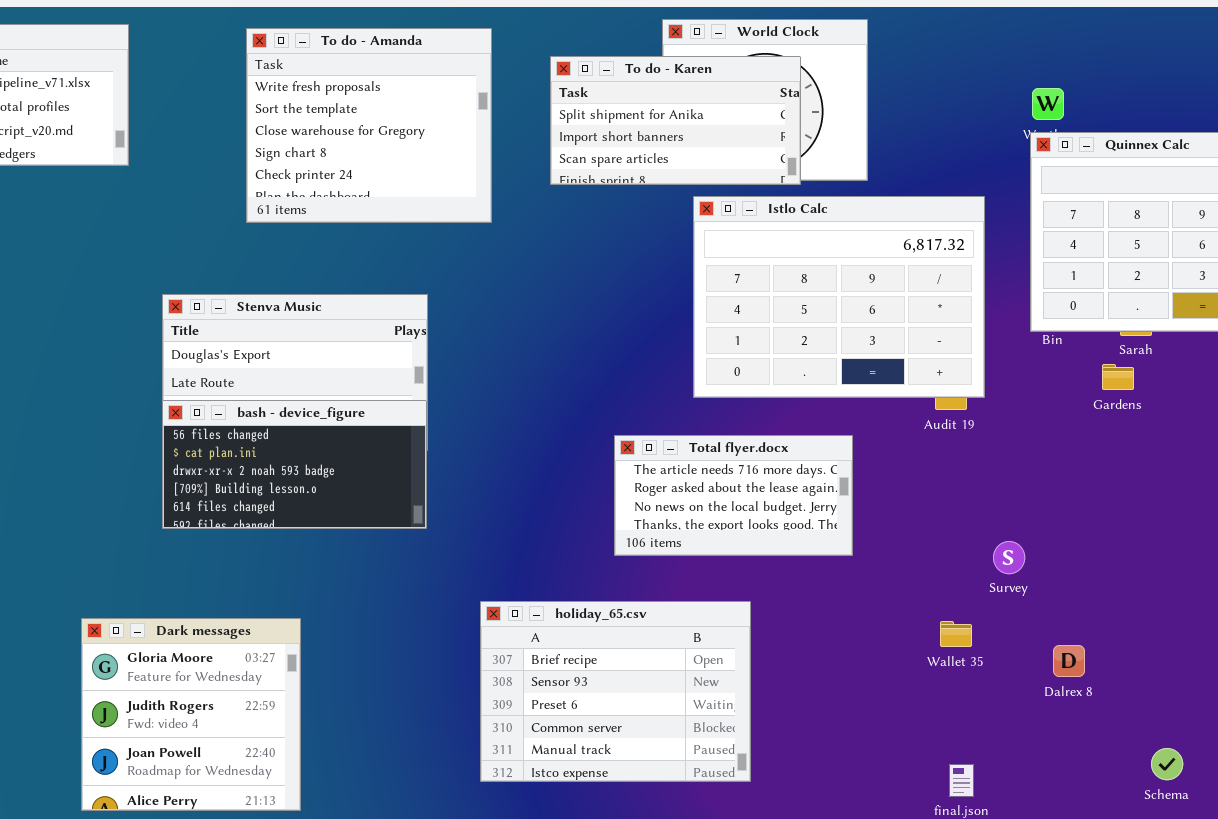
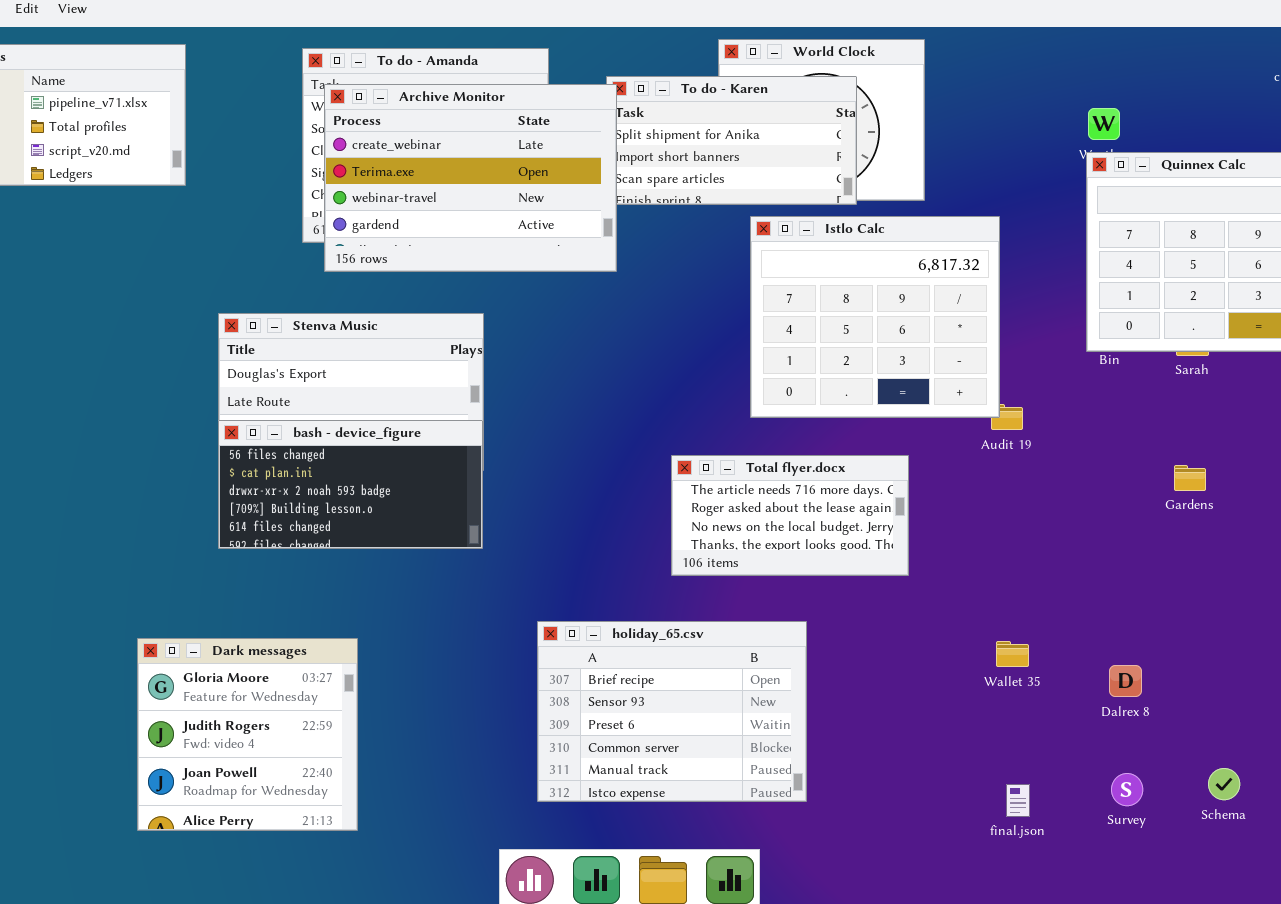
Archive Monitor: none -> [324,84,617,272], opened
Istlo Calc: [693,196,985,398] -> [750,216,1000,418], resized
Gardens: [1102,364,1134,390] -> [1174,465,1206,491], moved
Survey: [993,541,1025,574] -> [1111,773,1143,806], moved

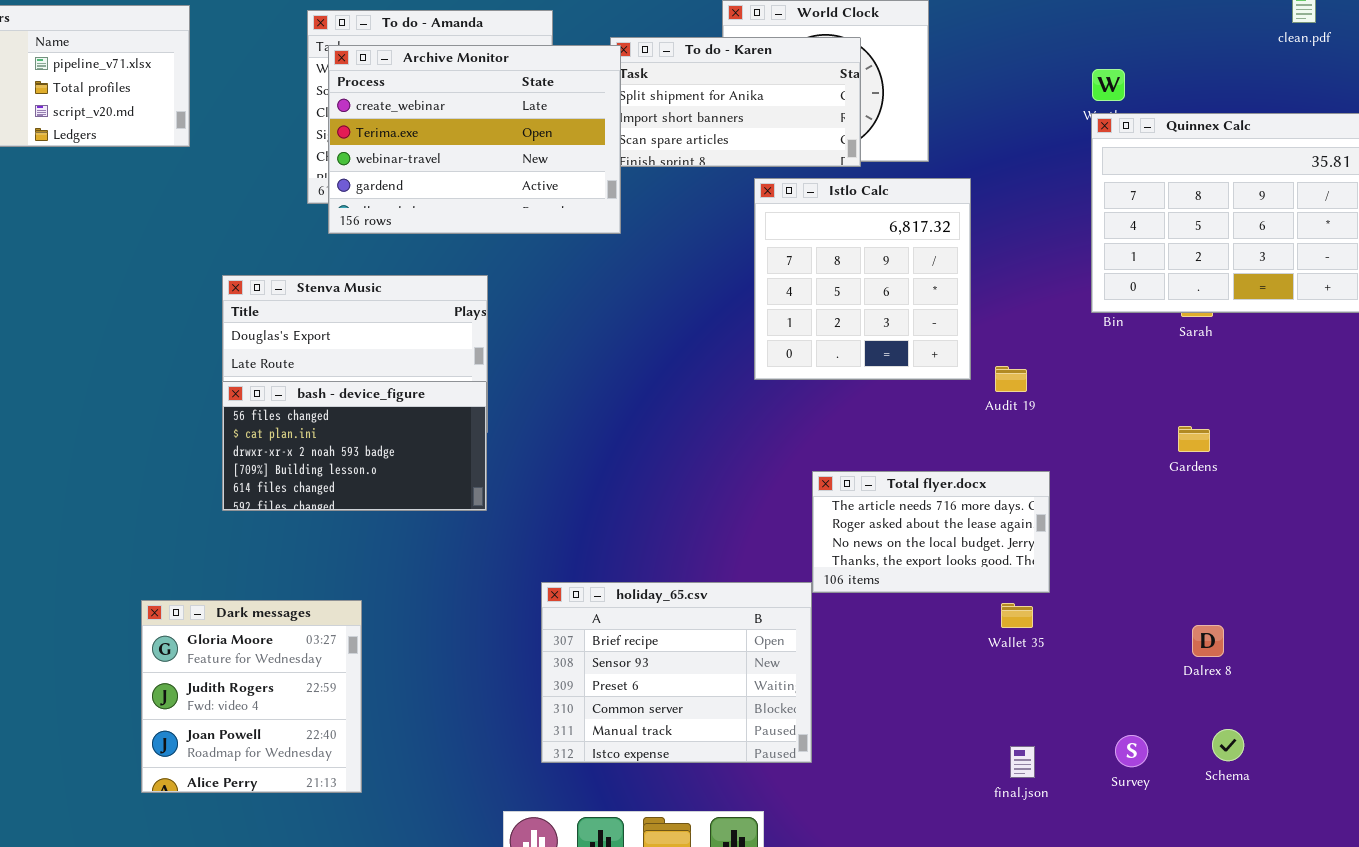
Istlo Calc: [750,216,1000,418] -> [754,178,971,380], resized
Total flyer.docx: [671,455,909,576] -> [812,471,1050,593], moved
Dalrex 8: [1109,665,1142,697] -> [1192,625,1224,657], moved

